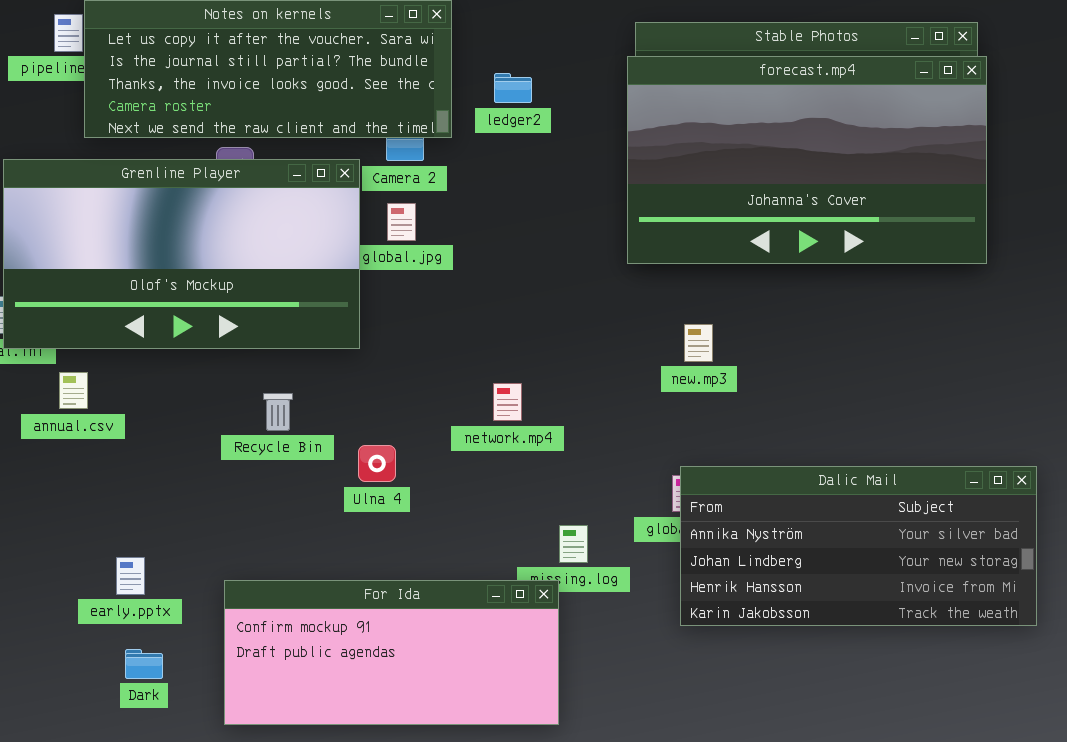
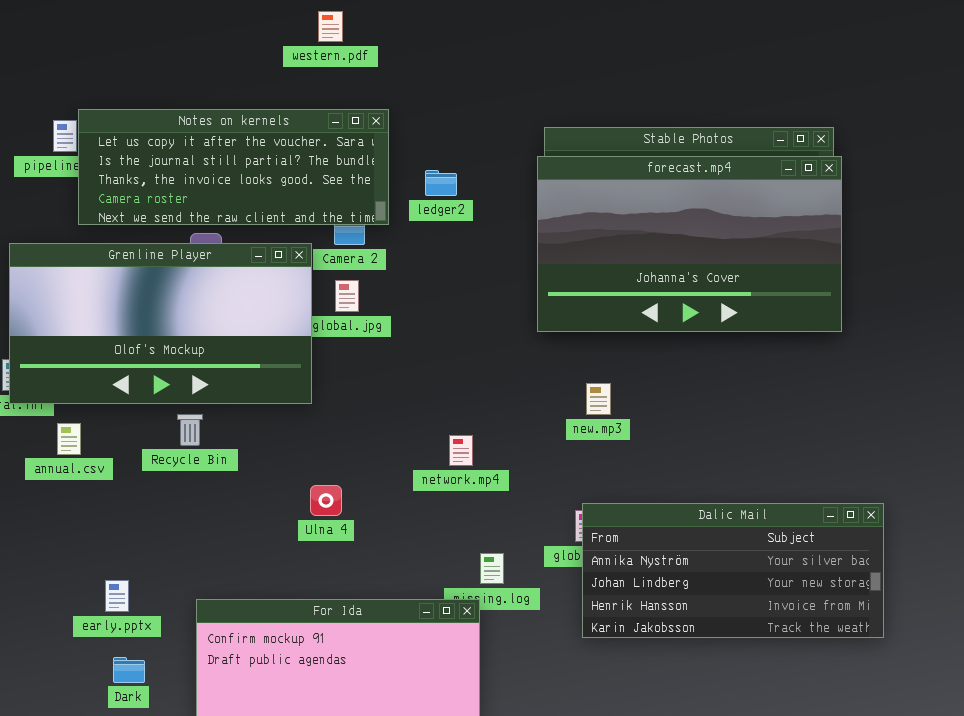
network.mp4: [493,383,522,421] -> [449,435,473,466], moved
Recycle Bin: [263,393,293,431] -> [177,414,203,446], moved

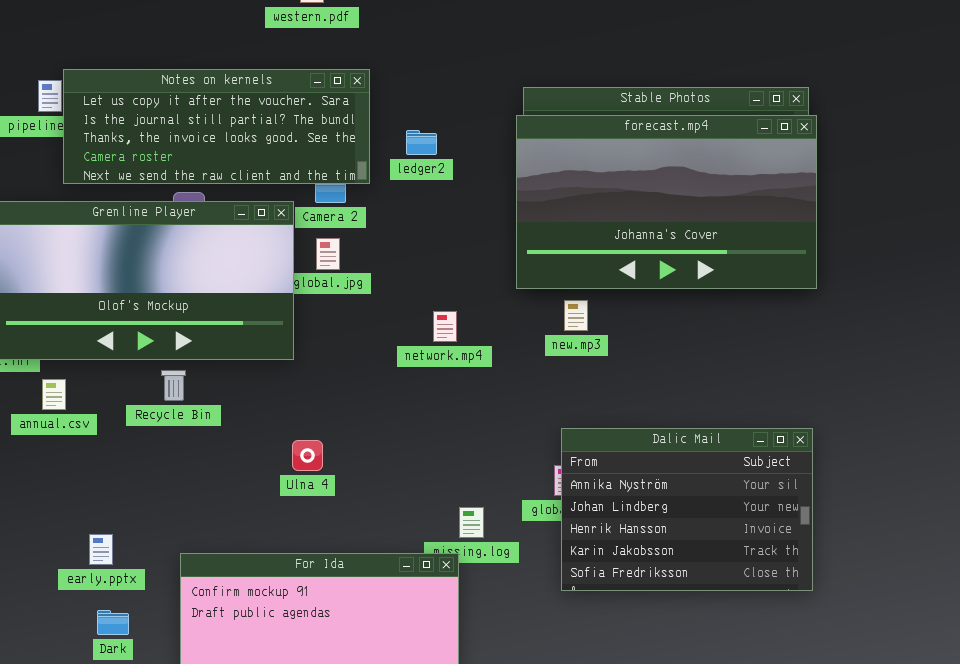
new.mp3: [586,383,611,415] -> [564,300,588,331], moved
network.mp4: [449,435,473,466] -> [433,311,457,342], moved
Dalic Mail: [582,503,884,638] -> [561,428,813,591], resized

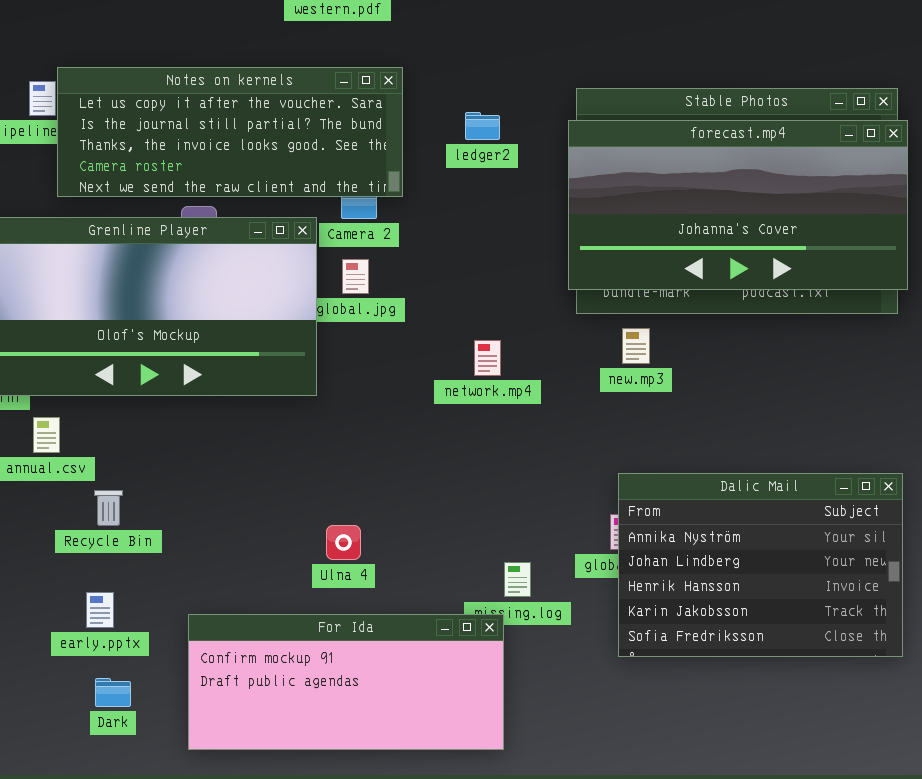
forecast.mp4: [516,115,817,289] -> [568,120,908,290], resized
ledger2: [406,130,437,155] -> [465,112,500,140], moved
Recycle Bin: [161,370,186,401] -> [94,490,123,526], moved
Ulna 4: [292,440,323,471] -> [326,525,361,560], moved

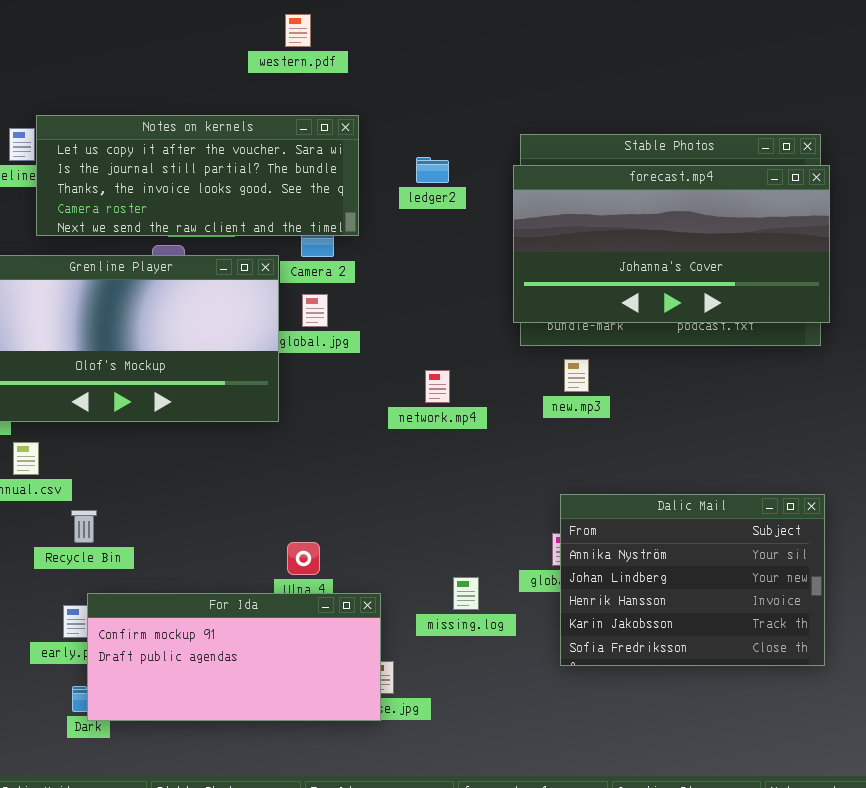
For Ida: [188,614,504,750] -> [87,593,381,721], moved

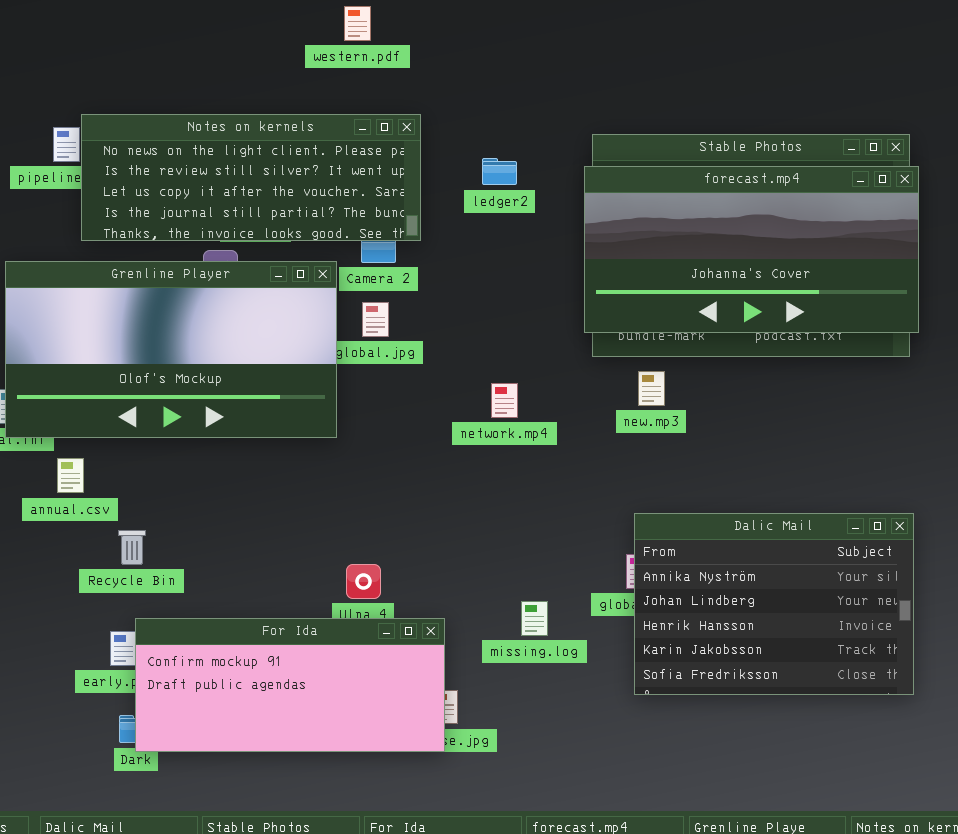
Notes on kernels: [36,115,359,236] -> [81,114,421,241], scrolled up 2 rows

